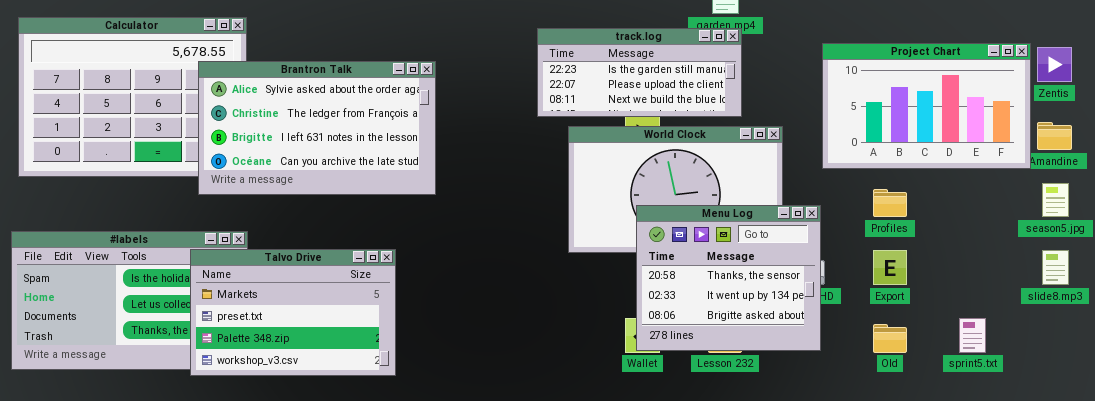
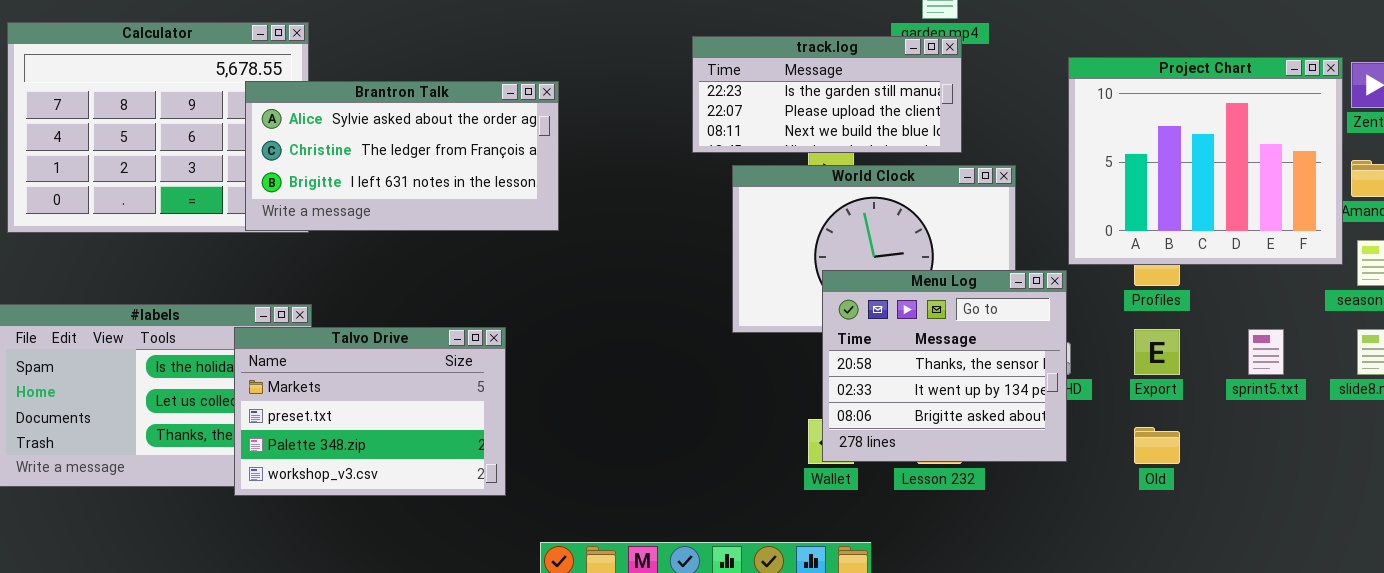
Project Chart: [822,43,1031,169] -> [1068,57,1343,265], resized
Brantron Talk: [198,61,436,195] -> [245,81,559,231], resized
sprint5.txt: [959,318,986,353] -> [1248,329,1284,375], moved

